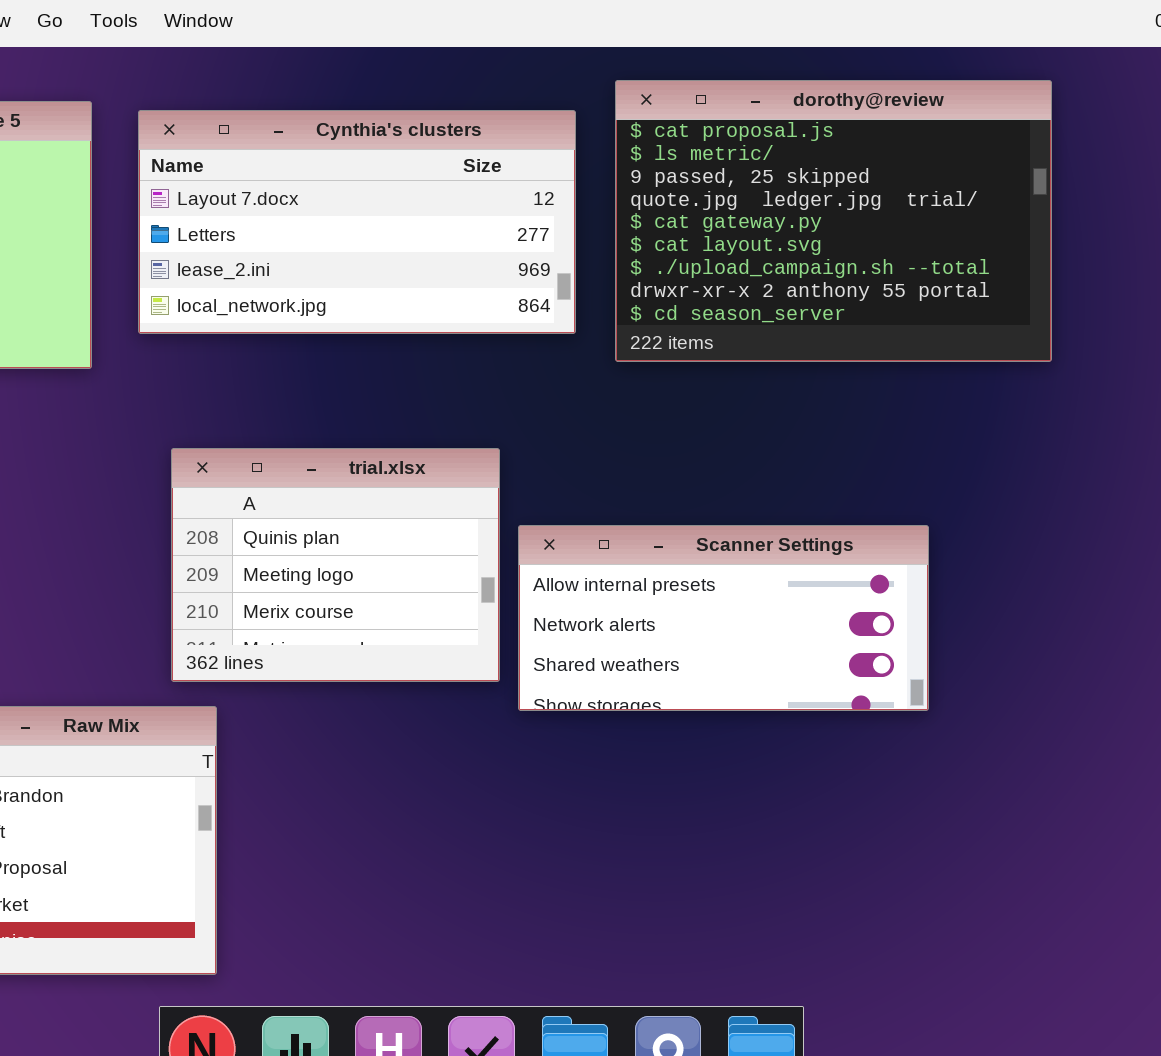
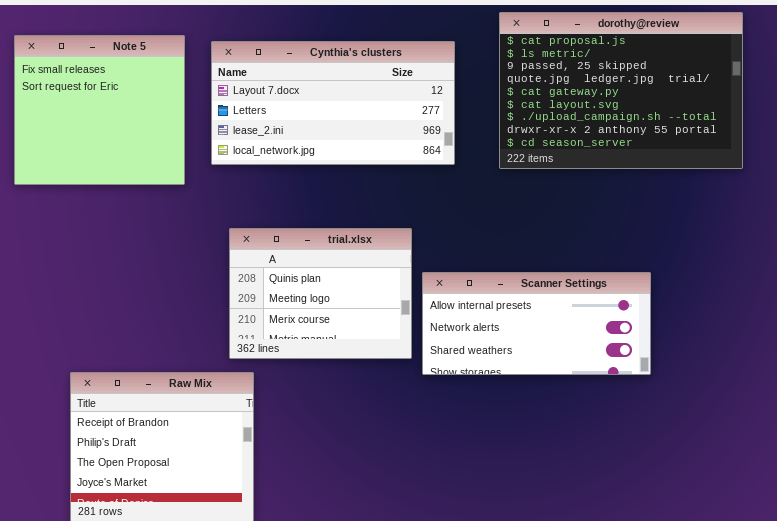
dorothy@review: [615,80,1052,362] -> [499,12,743,169], moved

